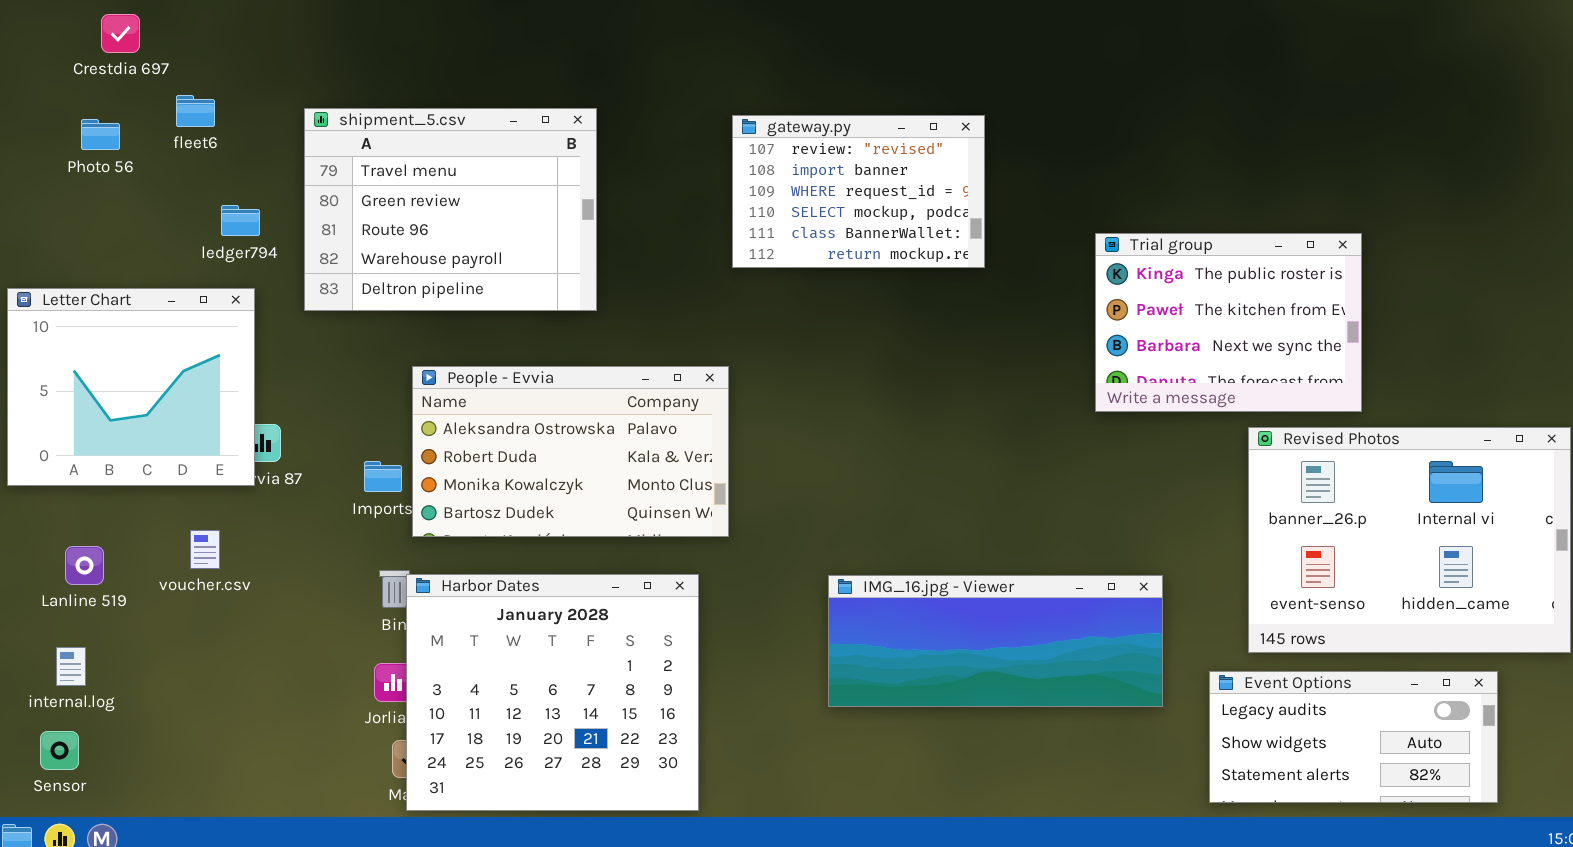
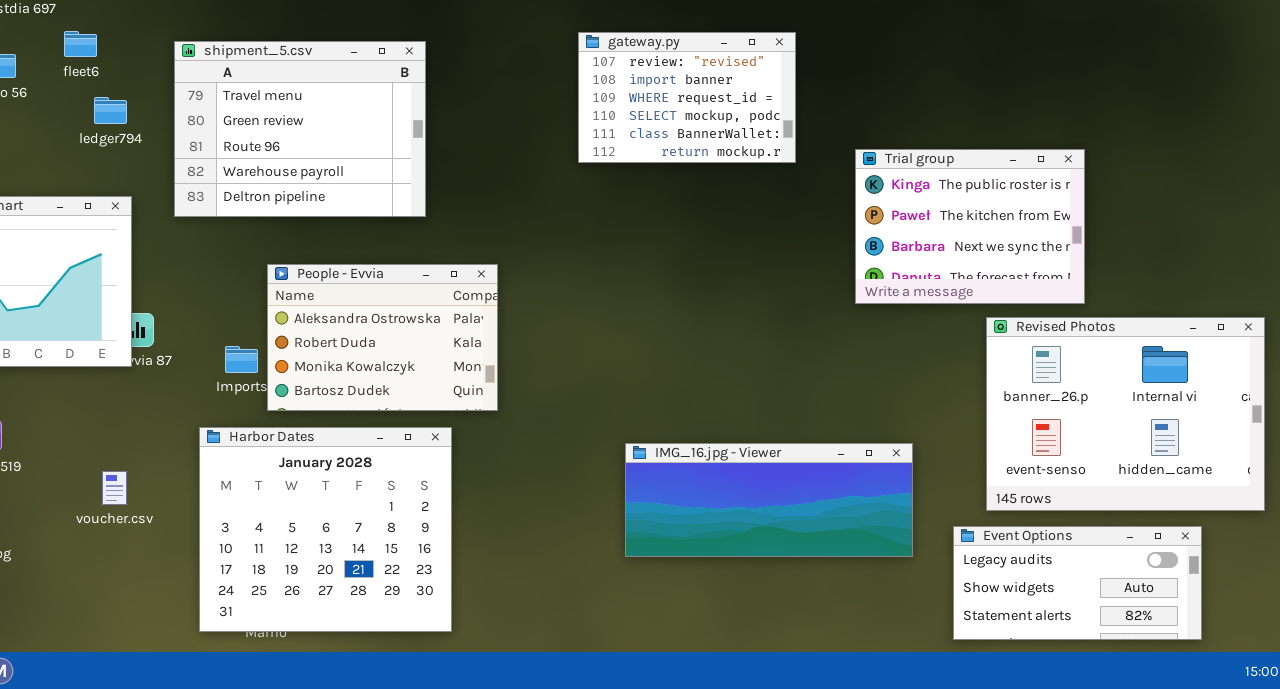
gateway.py: [732,115,985,268] -> [578,32,796,163], moved
ledger794: [221,205,260,236] -> [94,97,127,124], moved
People - Evvia: [412,366,729,537] -> [267,264,498,411], resized
voucher.csv: [190,530,220,569] -> [102,471,127,505], moved
Harbor Dates: [406,574,699,811] -> [199,427,452,632], moved

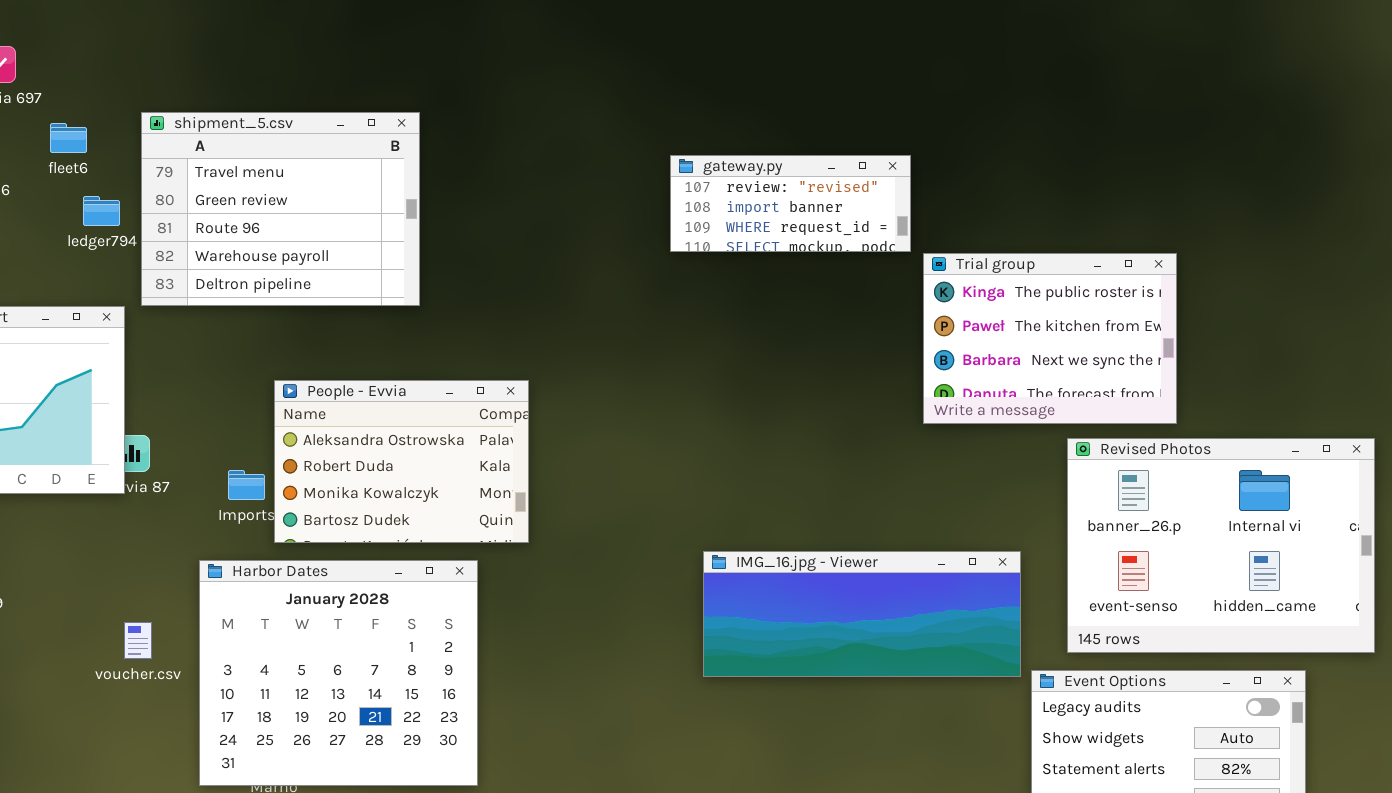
gateway.py: [578,32,796,163] -> [670,155,911,252], moved, resized
shipment_5.csv: [174,41,426,217] -> [141,112,420,306], moved
IMG_16.jpg - Viewer: [625,443,913,557] -> [703,551,1021,677], moved
voucher.csv: [102,471,127,505] -> [124,622,152,659], moved

